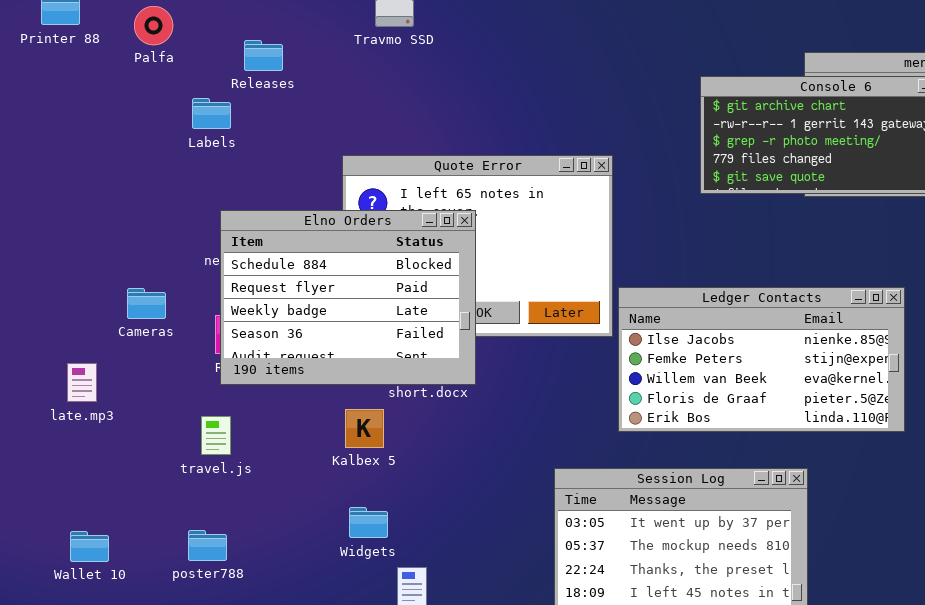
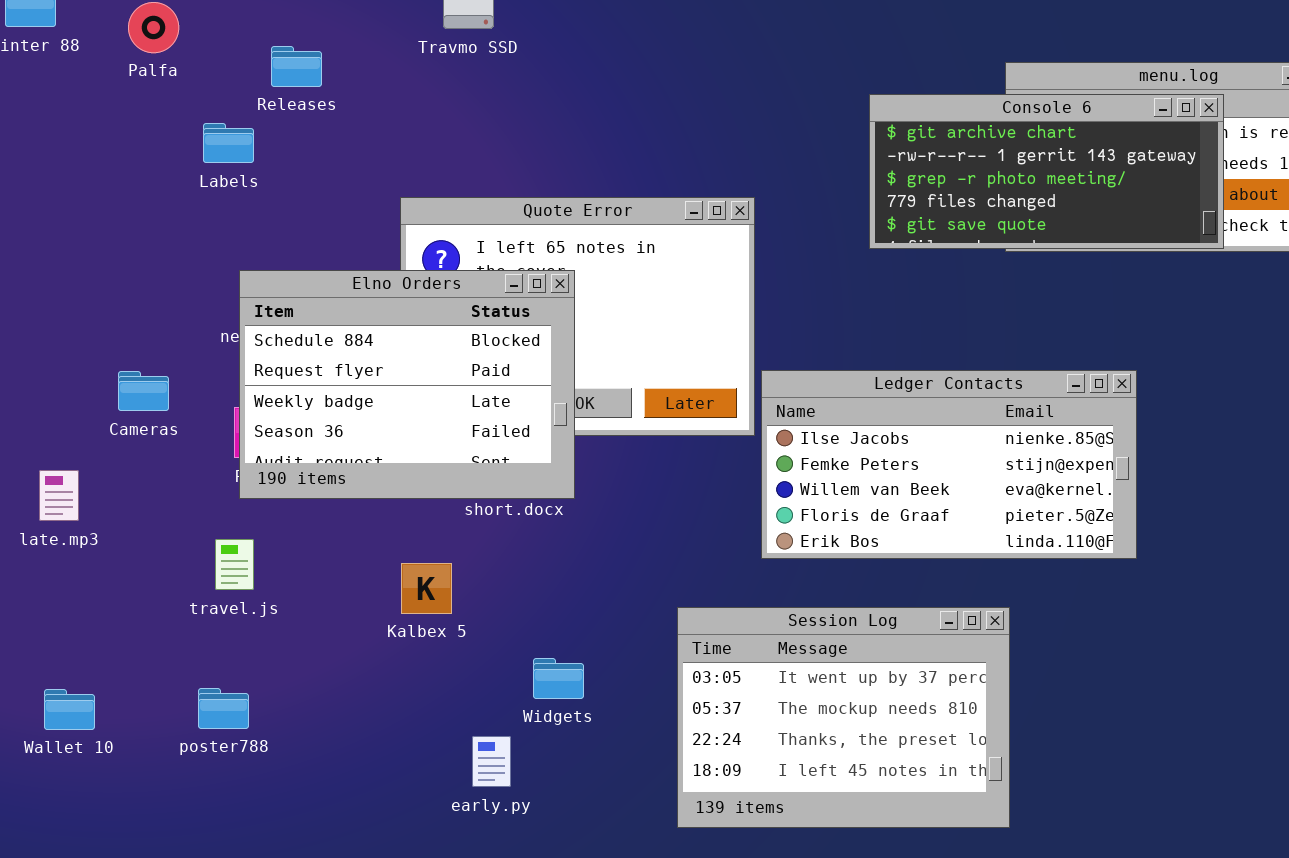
Kalbex 5: [345,409,384,448] -> [401,563,452,614], moved
Widgets: [349,507,388,538] -> [533,658,584,699], moved

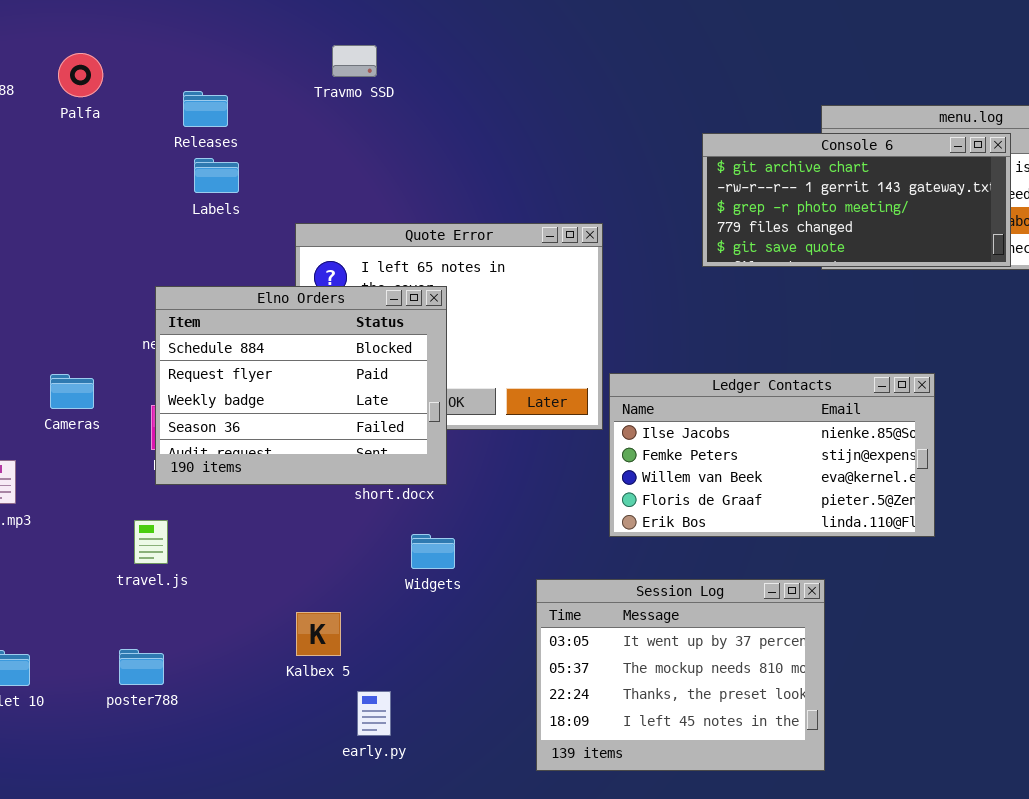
Labels: [203,123,254,163] -> [194,158,239,193], moved
Kalbex 5: [401,563,452,614] -> [296,612,341,656], moved
Widgets: [533,658,584,699] -> [411,534,455,569], moved

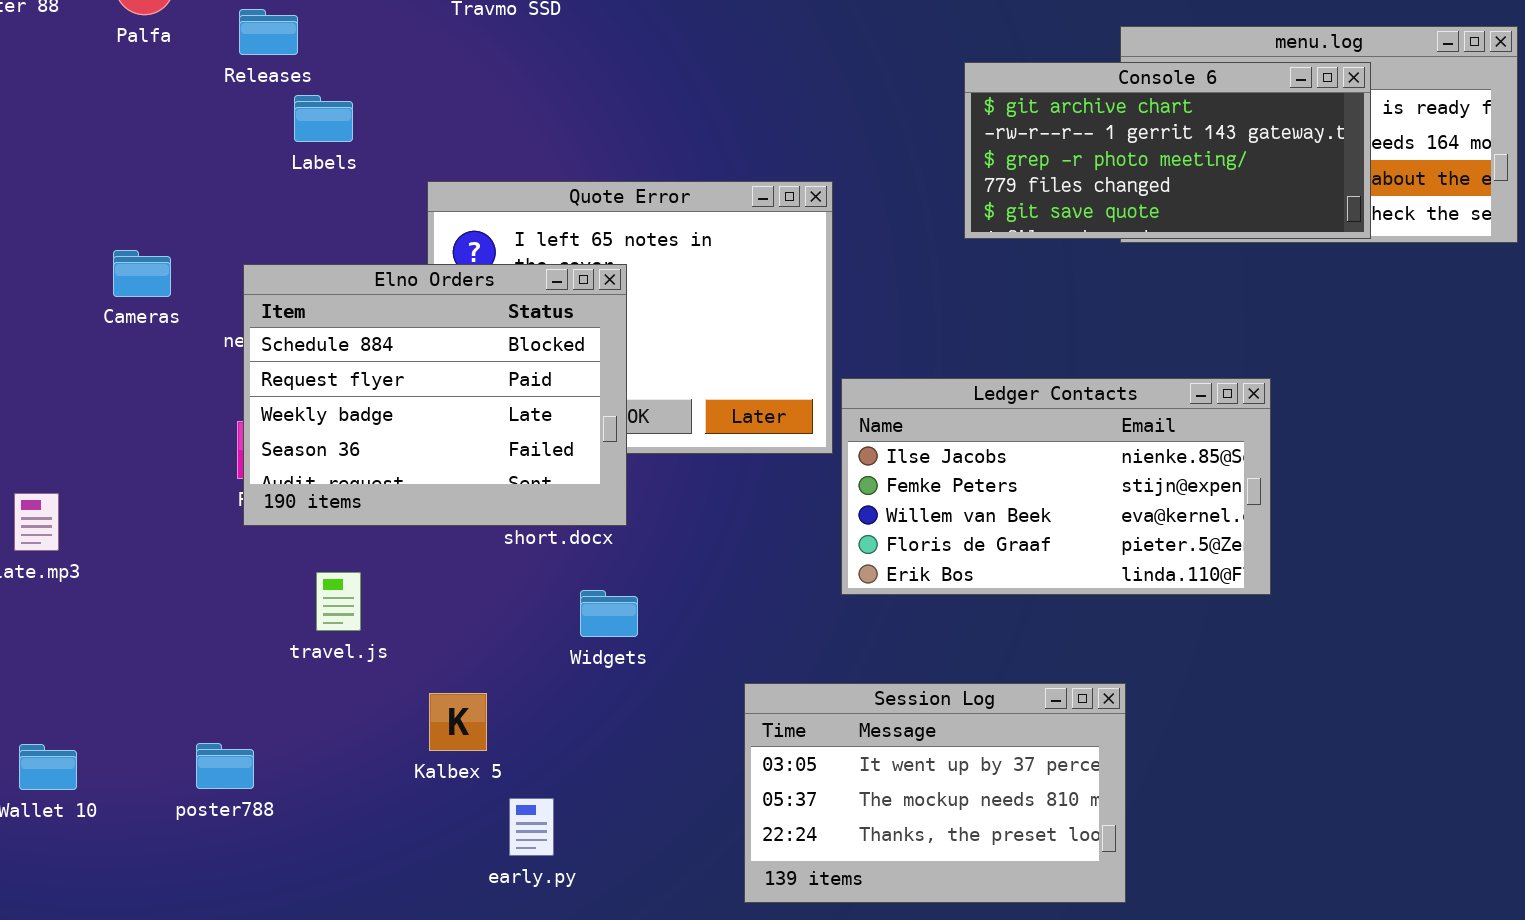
Releases: [183,91,228,127] -> [239,9,298,55], moved
Cameras: [50,374,94,409] -> [113,250,171,297], moved
travel.js: [134,520,168,564] -> [316,572,361,631], moved
Session Log: [536,579,825,771] -> [744,683,1126,903], resized

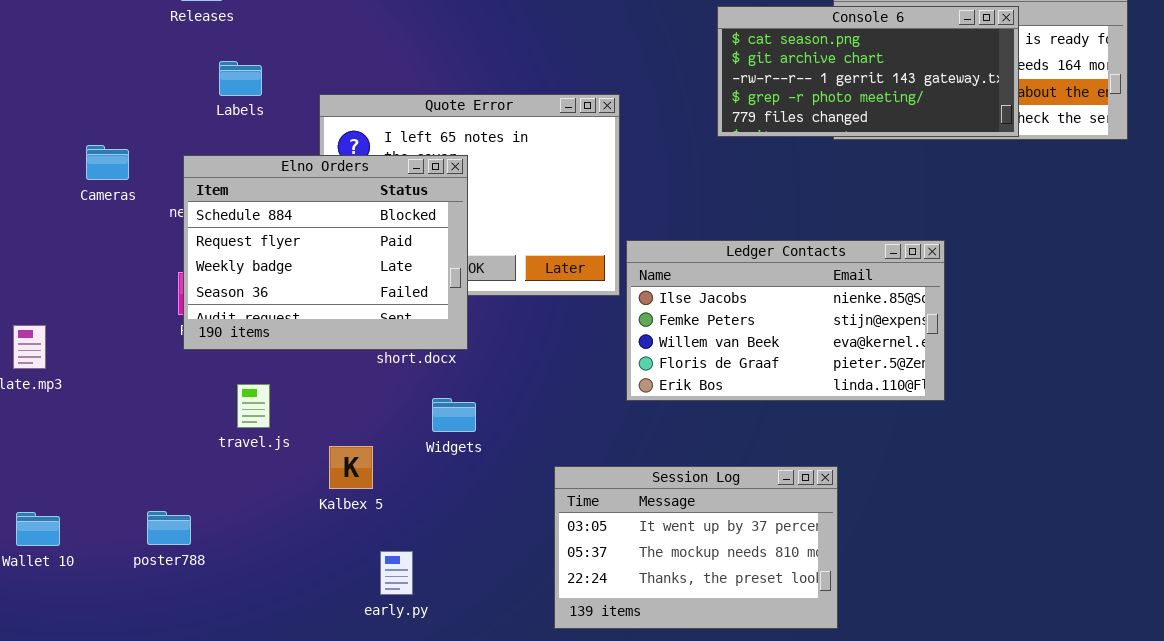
Console 6: [964,62,1371,239] -> [717,6,1019,137], scrolled up 1 row
Labels: [294,95,353,142] -> [219,61,262,96], moved
Kalbex 5: [429,693,487,751] -> [329,446,373,489], moved

